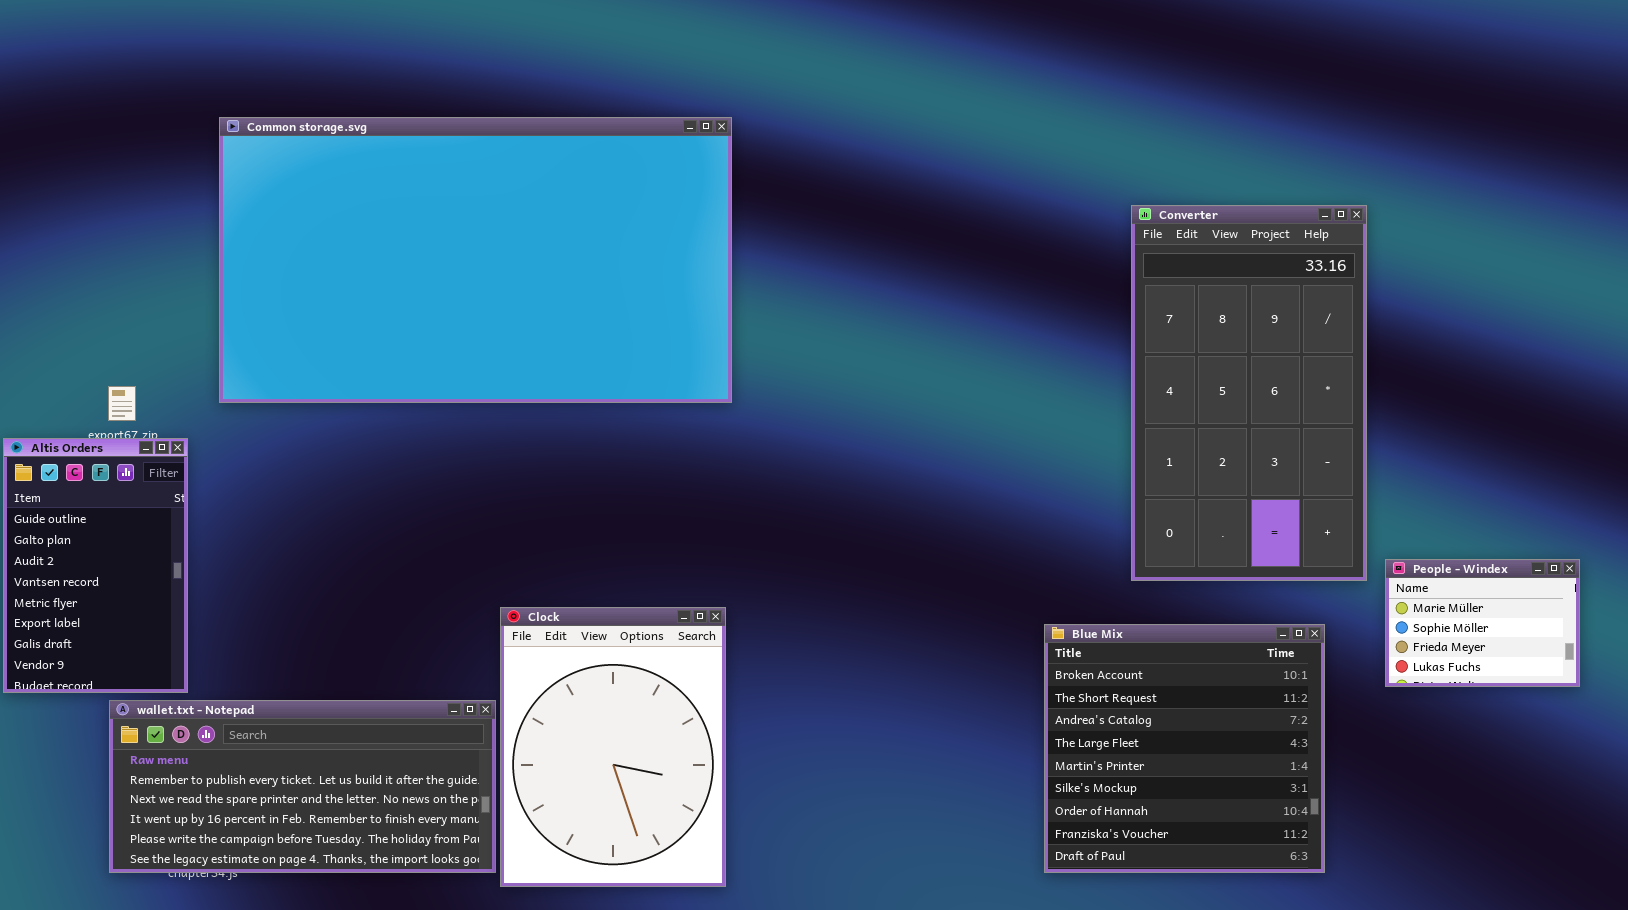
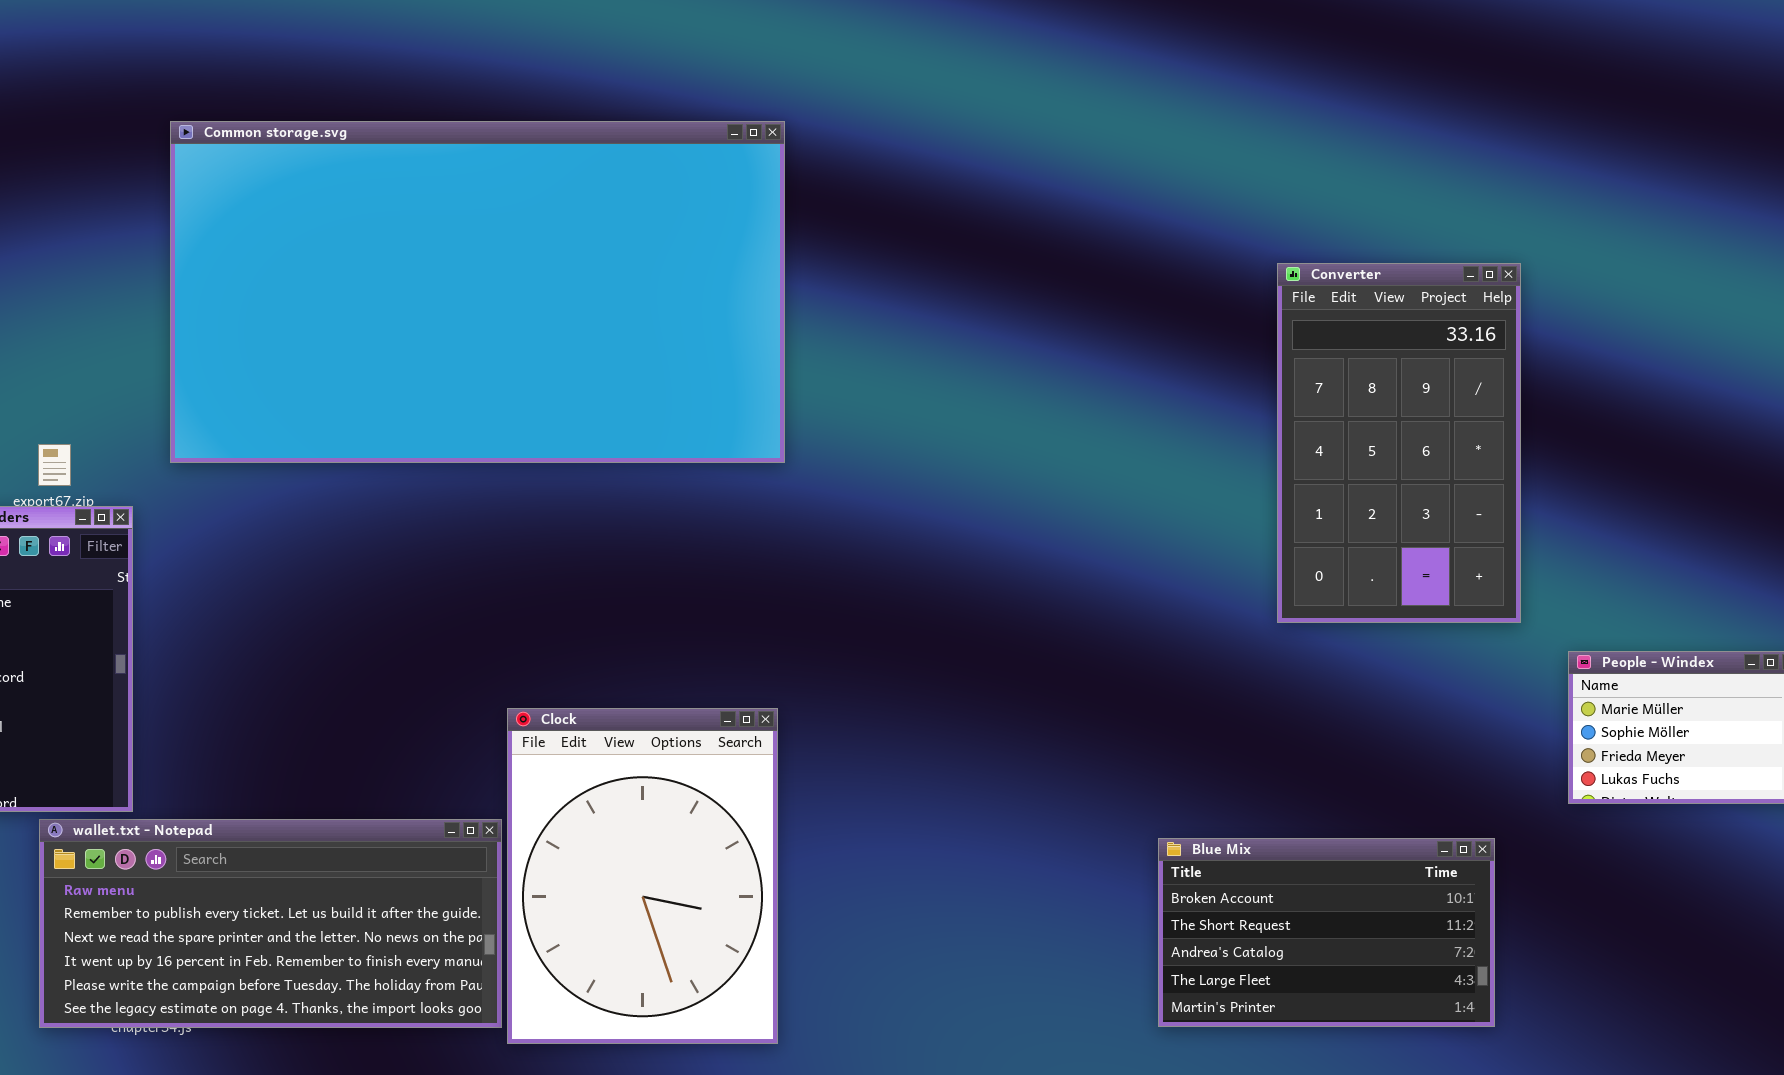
Converter: [1131,205,1367,581] -> [1277,263,1521,623], moved, resized
Blue Mix: [1044,624,1325,873] -> [1158,838,1495,1027], resized

